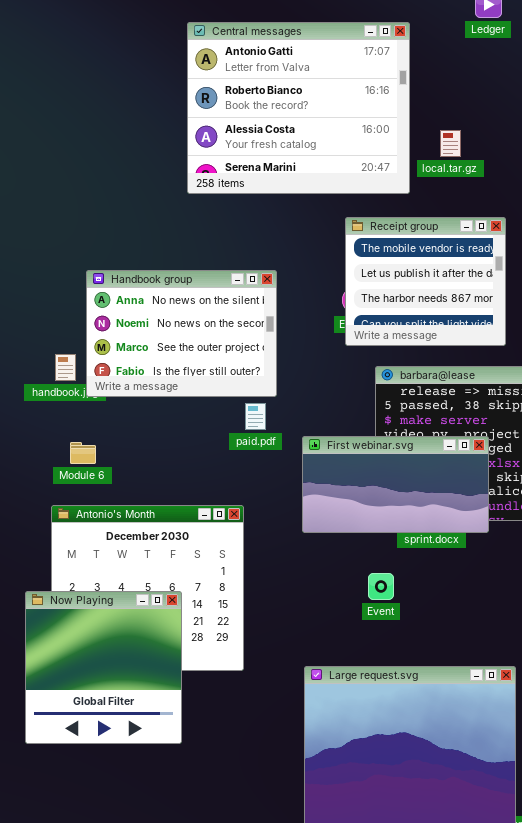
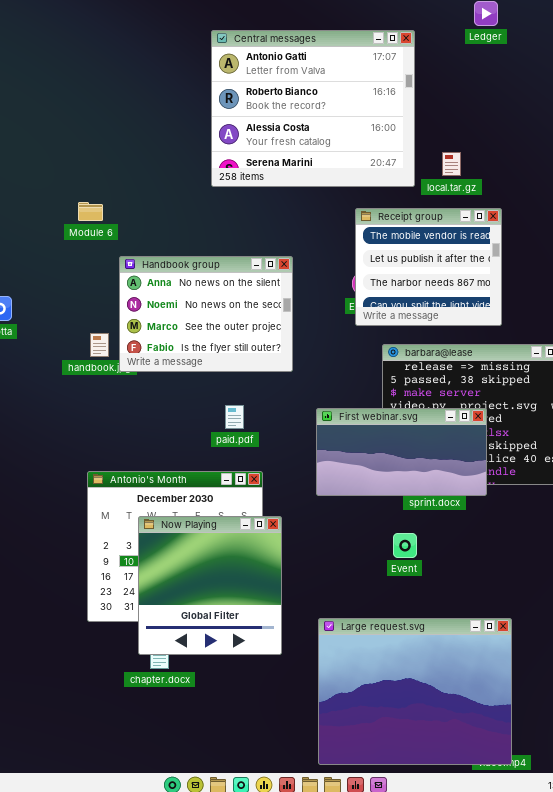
local.tar.gz: [440,130,461,157] -> [442,152,461,176], moved
paid.pdf: [245,403,266,430] -> [225,405,244,429], moved
Module 6: [70,442,96,464] -> [78,202,103,221], moved
Event: [368,573,394,600] -> [393,533,417,558], moved
Now Playing: [25,591,182,744] -> [138,516,282,655], moved

